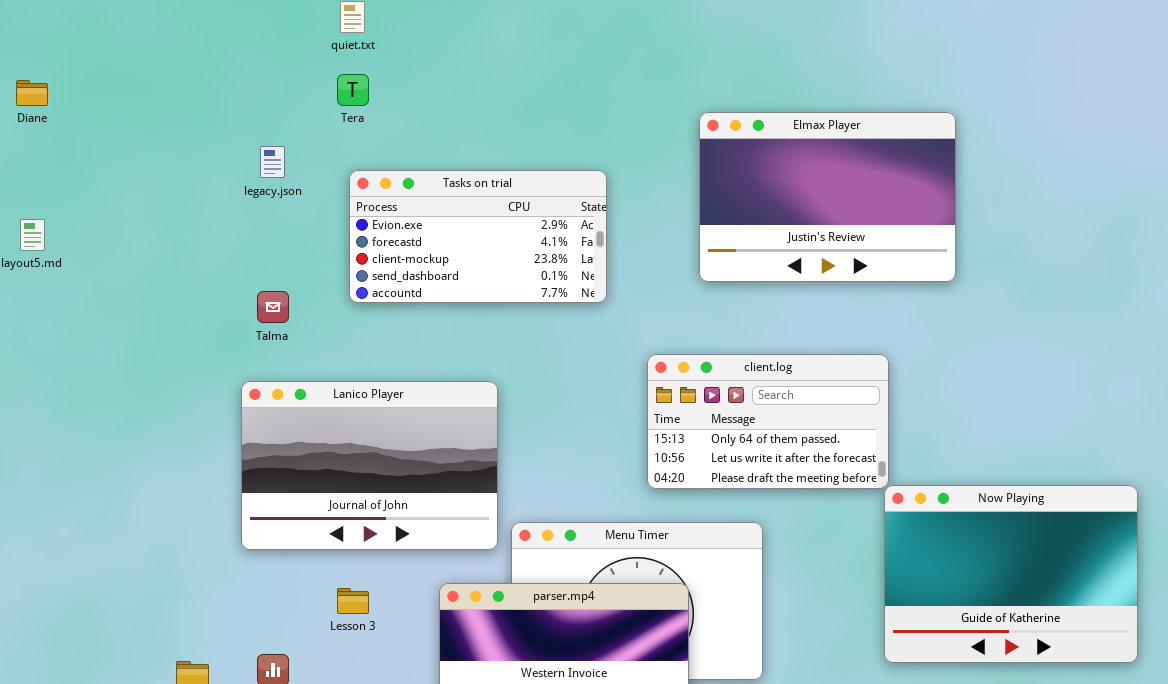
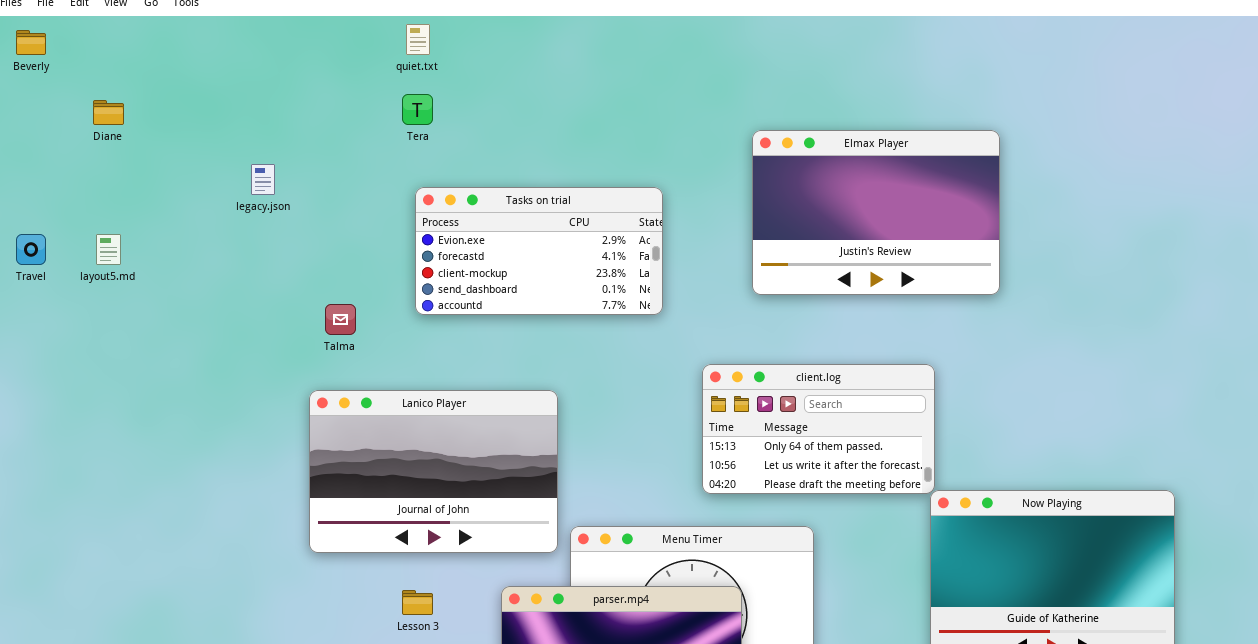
legacy.json: [260,146,285,178] -> [251,164,275,195], moved

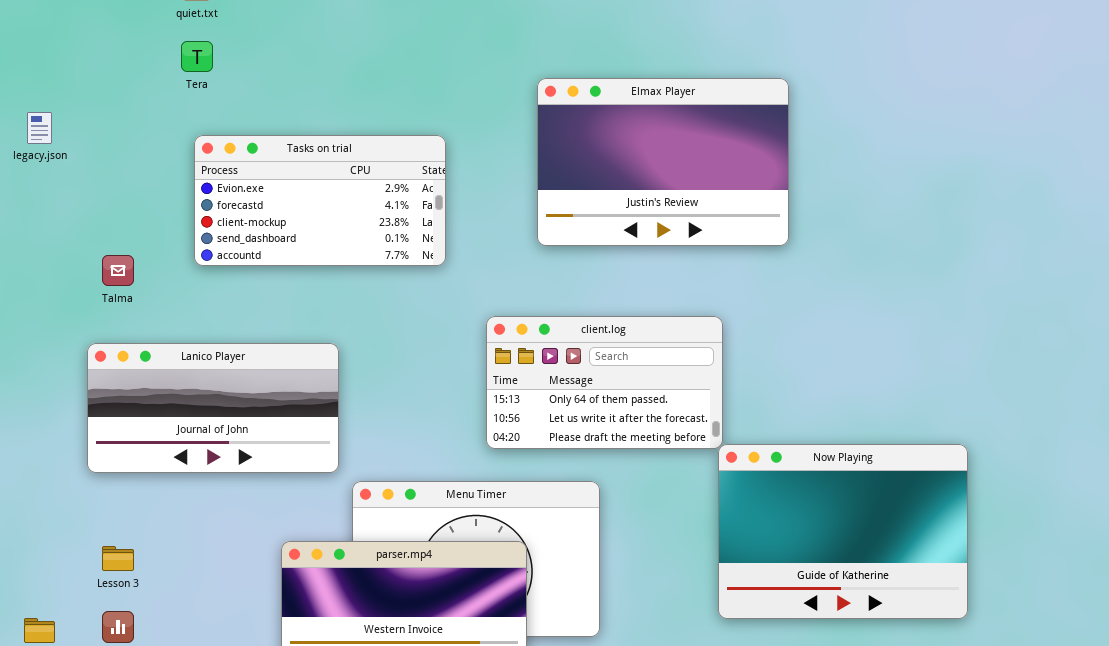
Lanico Player: [309,390,558,553] -> [87,343,339,473], resized
Lesson 3: [402,590,433,615] -> [102,546,134,571], moved

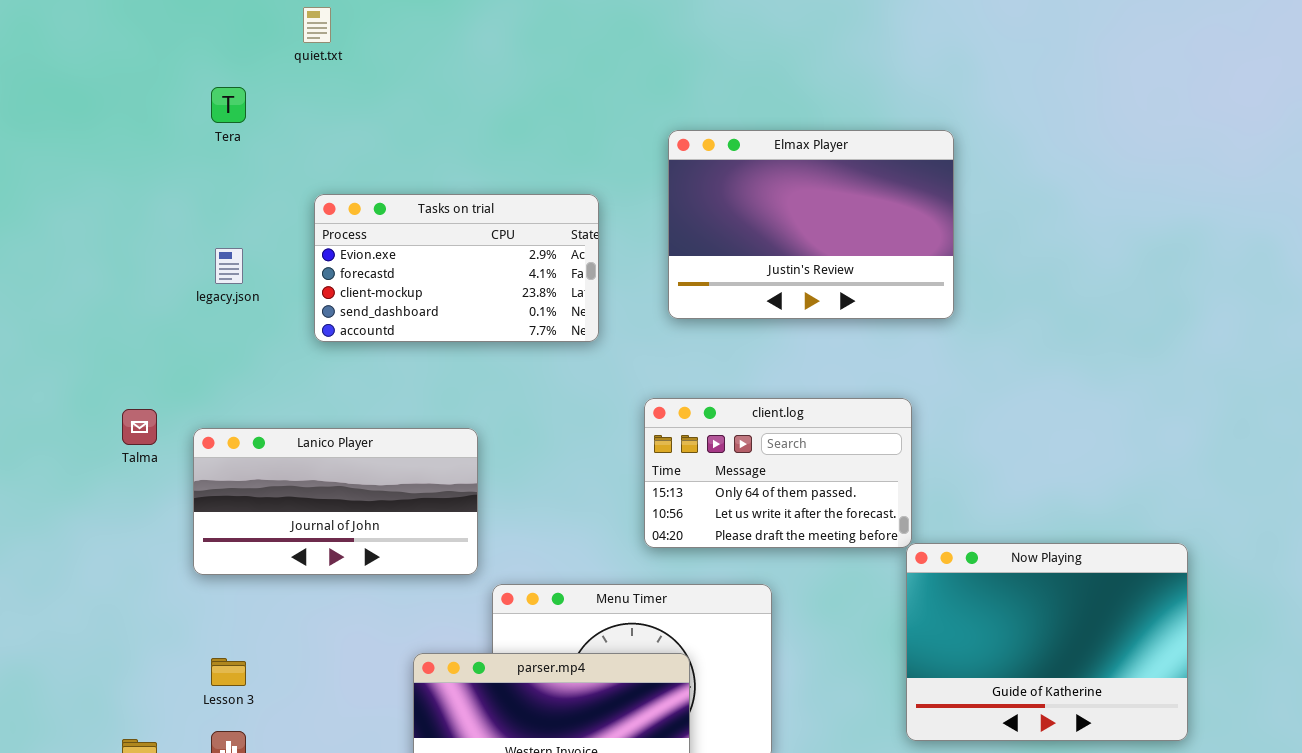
Tera: [181,41,213,72] -> [211,87,246,123], moved
Elmax Player: [537,78,789,246] -> [668,130,954,319], moved
legacy.json: [27,112,52,144] -> [215,248,243,284], moved
Talma: [102,255,134,286] -> [122,409,157,445], moved

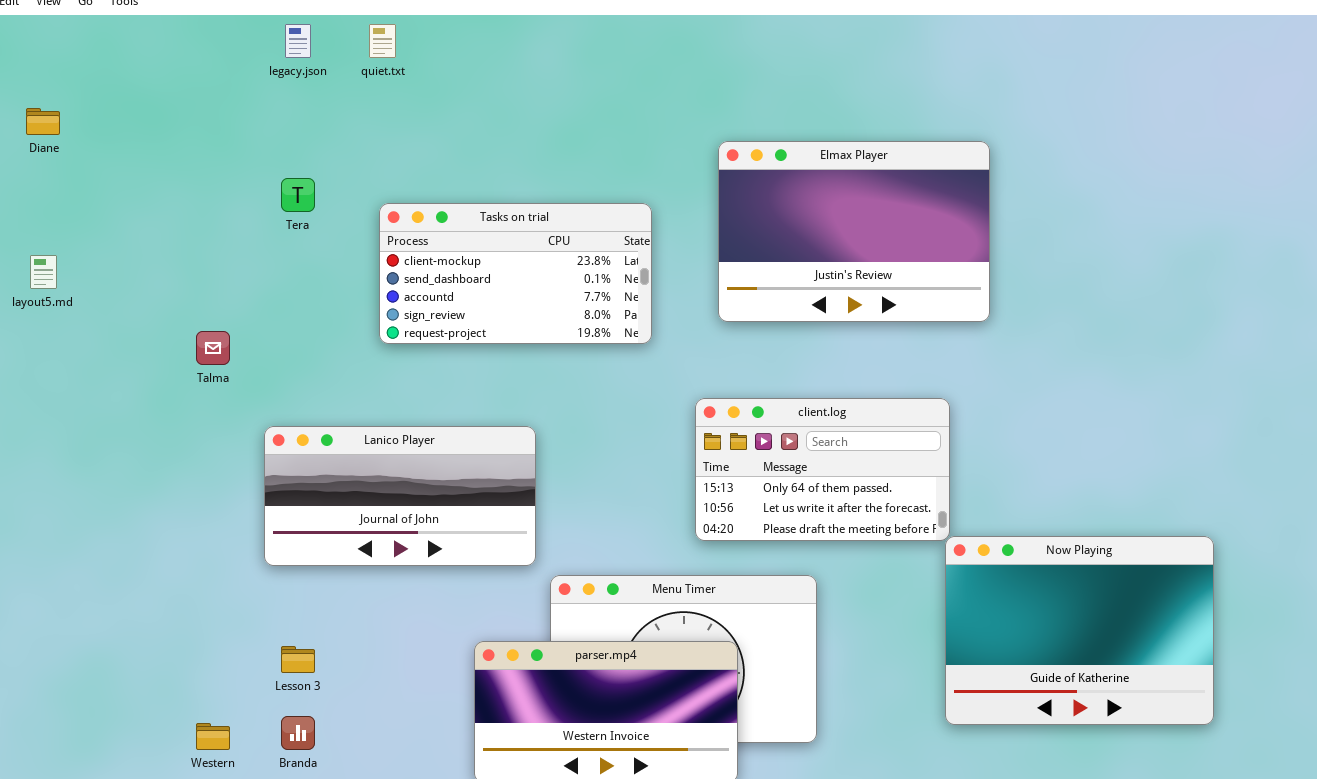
Tera: [211,87,246,123] -> [281,178,315,212], moved
Tasks on trial: [314,194,599,342] -> [379,203,652,344], scrolled down 2 rows
legacy.json: [215,248,243,284] -> [285,24,311,58], moved
Talma: [122,409,157,445] -> [196,331,230,365], moved

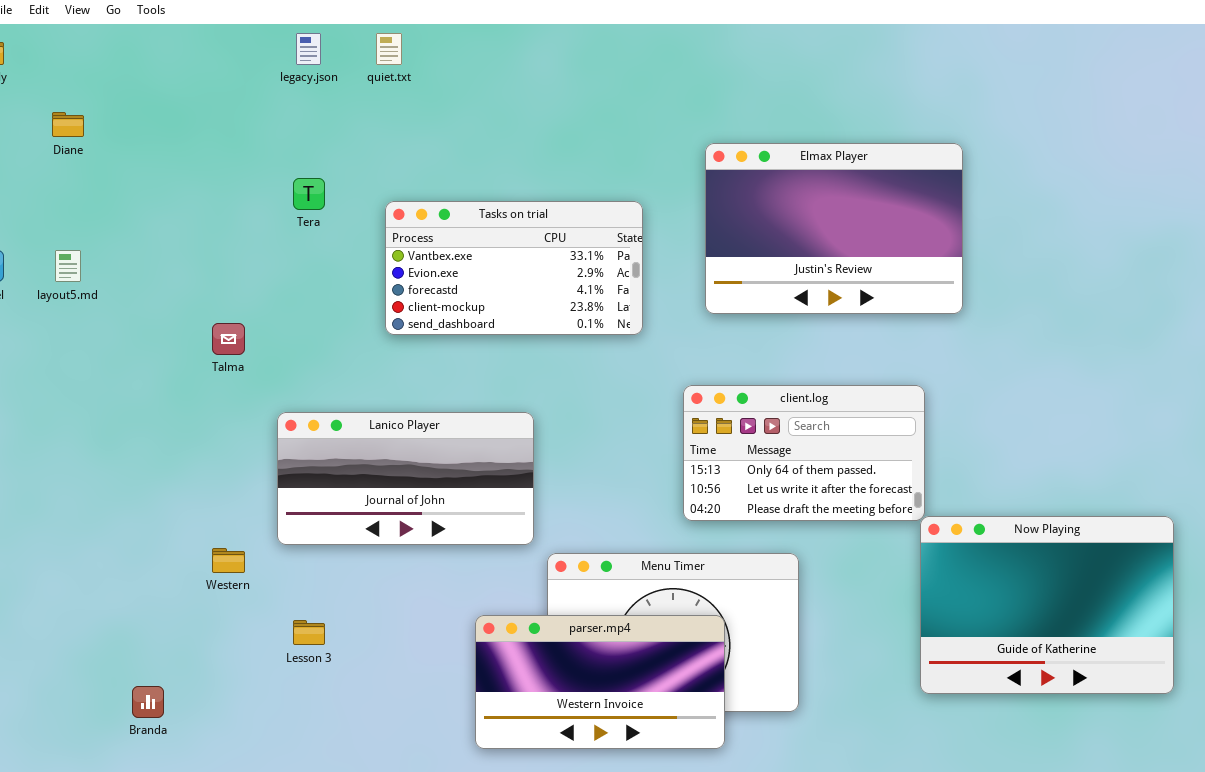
Tasks on trial: [379,203,652,344] -> [385,201,643,335], scrolled up 3 rows
Branda: [281,716,315,750] -> [132,686,164,718], moved
Western: [196,723,230,750] -> [212,548,245,573], moved

